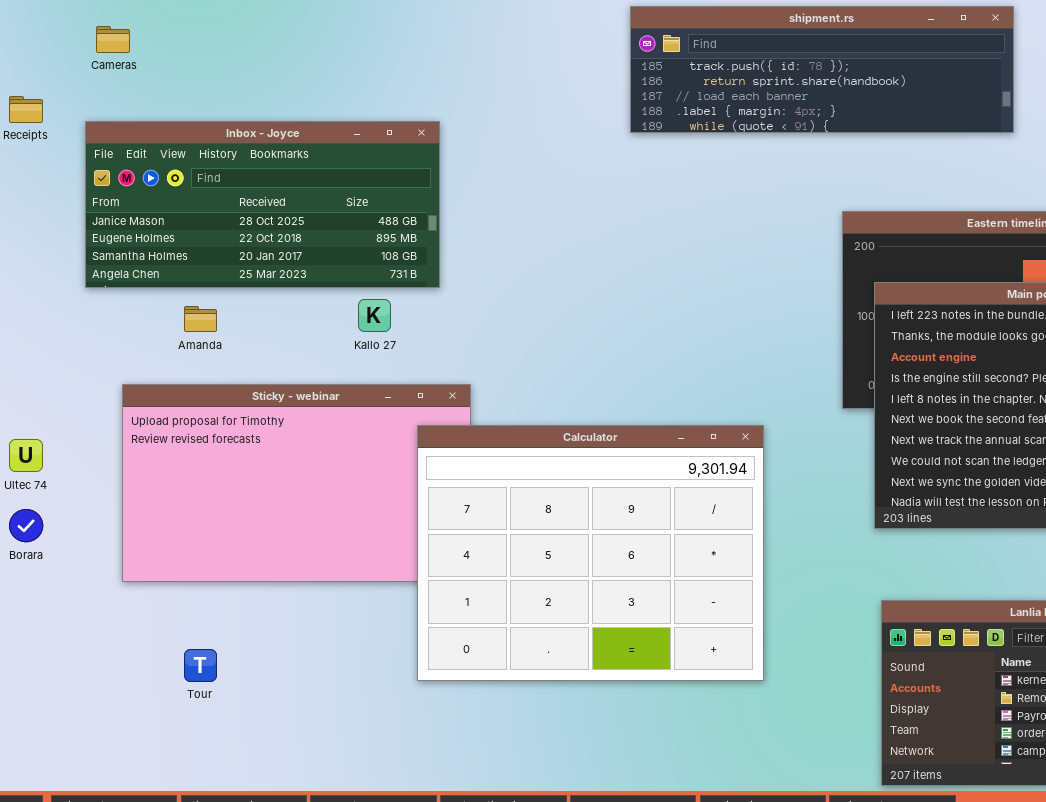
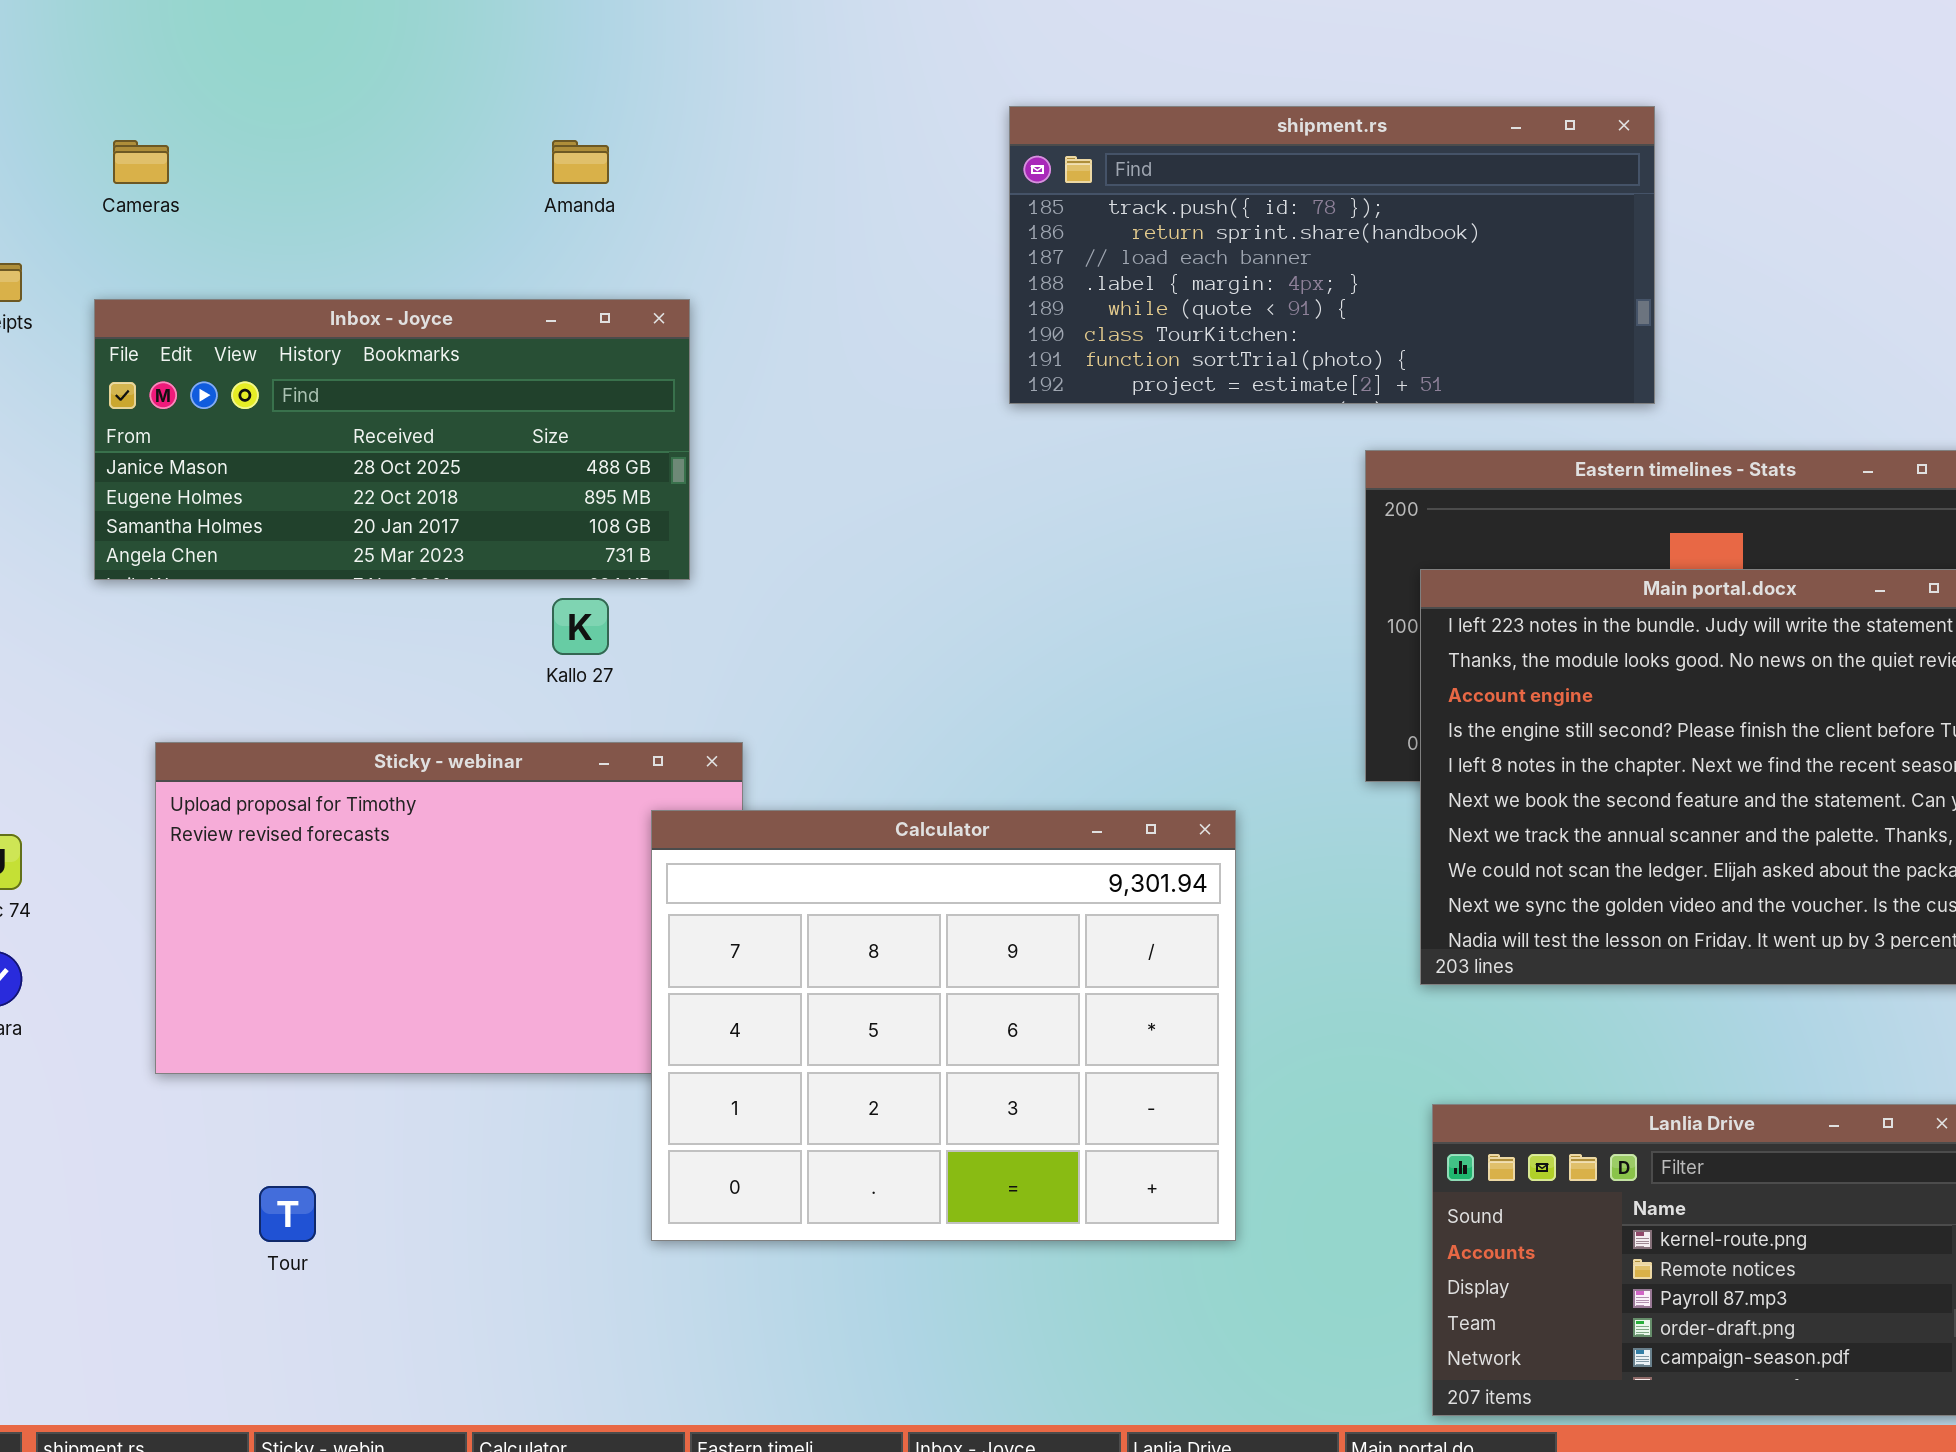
shipment.rs: [630,6,1014,133] -> [1009,106,1655,404], resized
Amanda: [184,306,217,332] -> [552,140,609,184], moved

